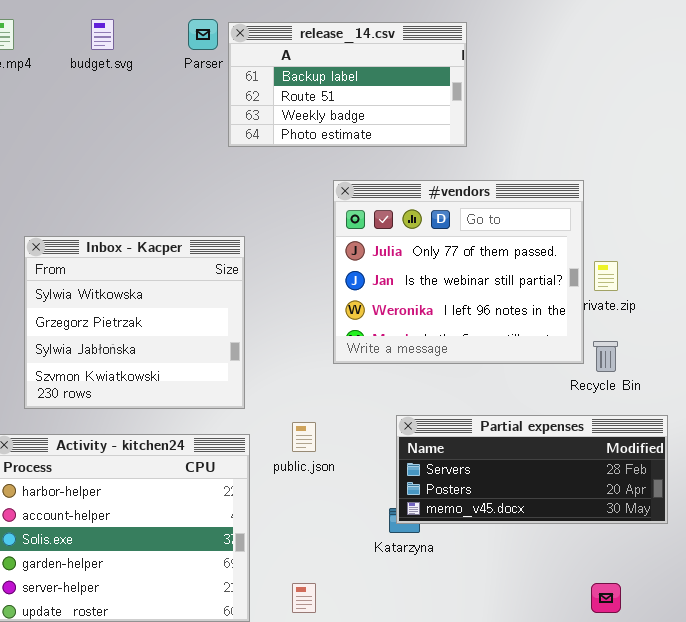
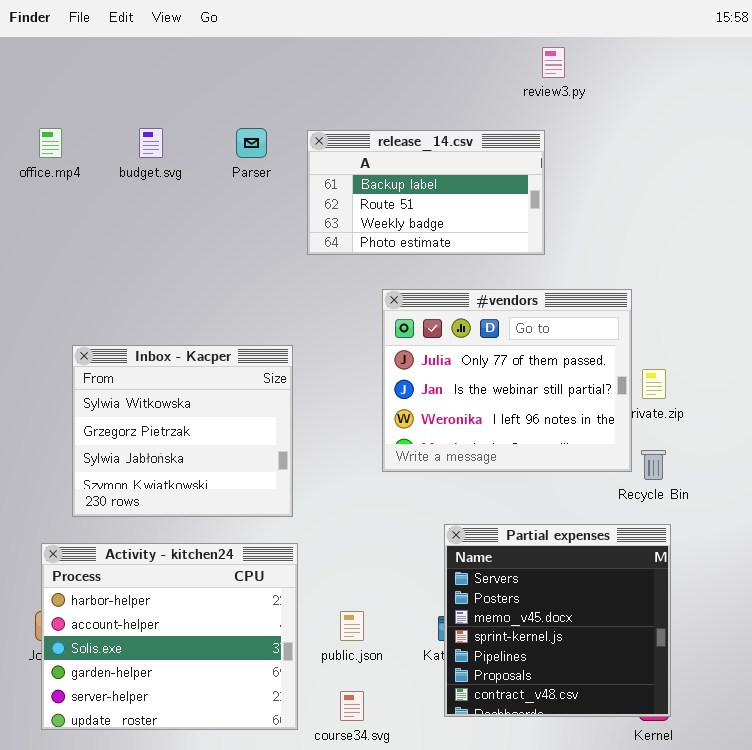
release_14.csv: [228,22,467,147] -> [307,130,545,255], moved
Partial expenses: [396,415,668,524] -> [444,524,671,717], resized
public.json: [292,422,316,452] -> [340,611,364,641], moved

